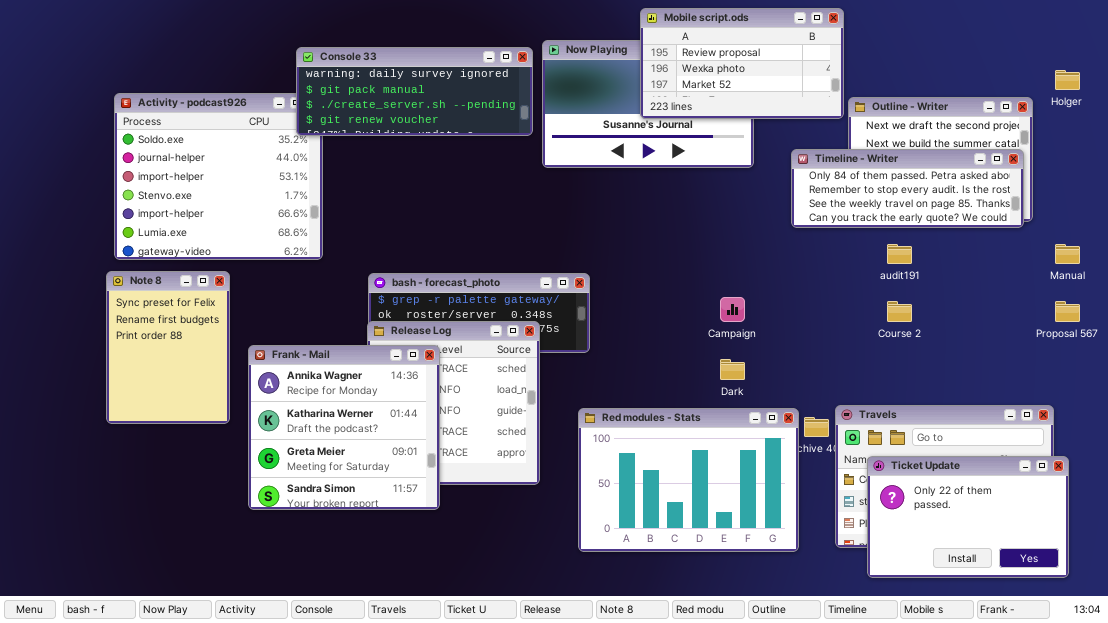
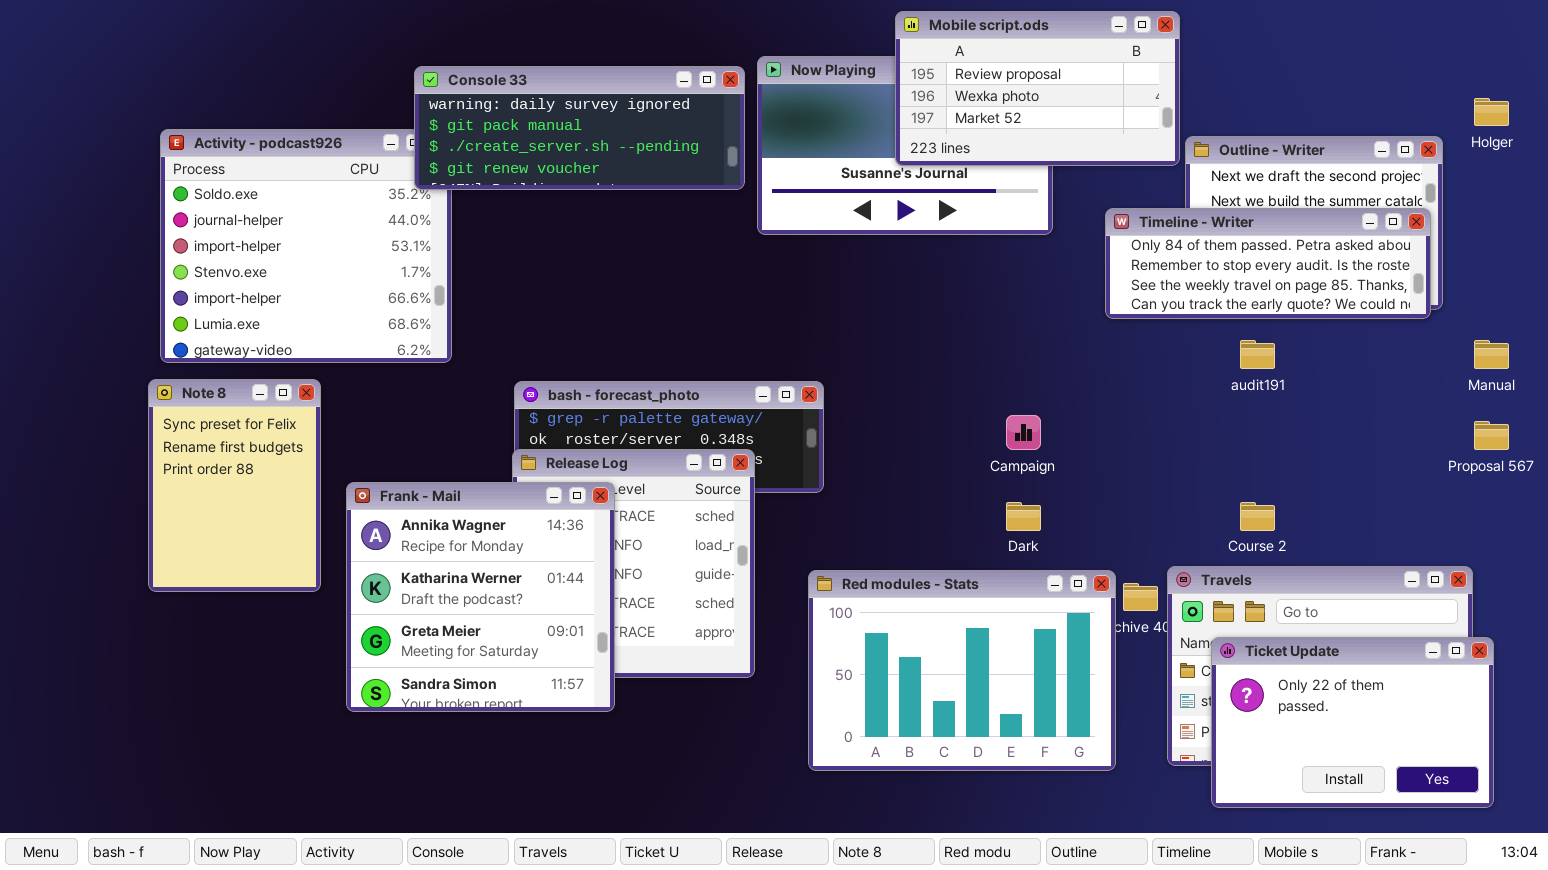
Course 2: [887,301,912,322] -> [1240,502,1275,531], moved

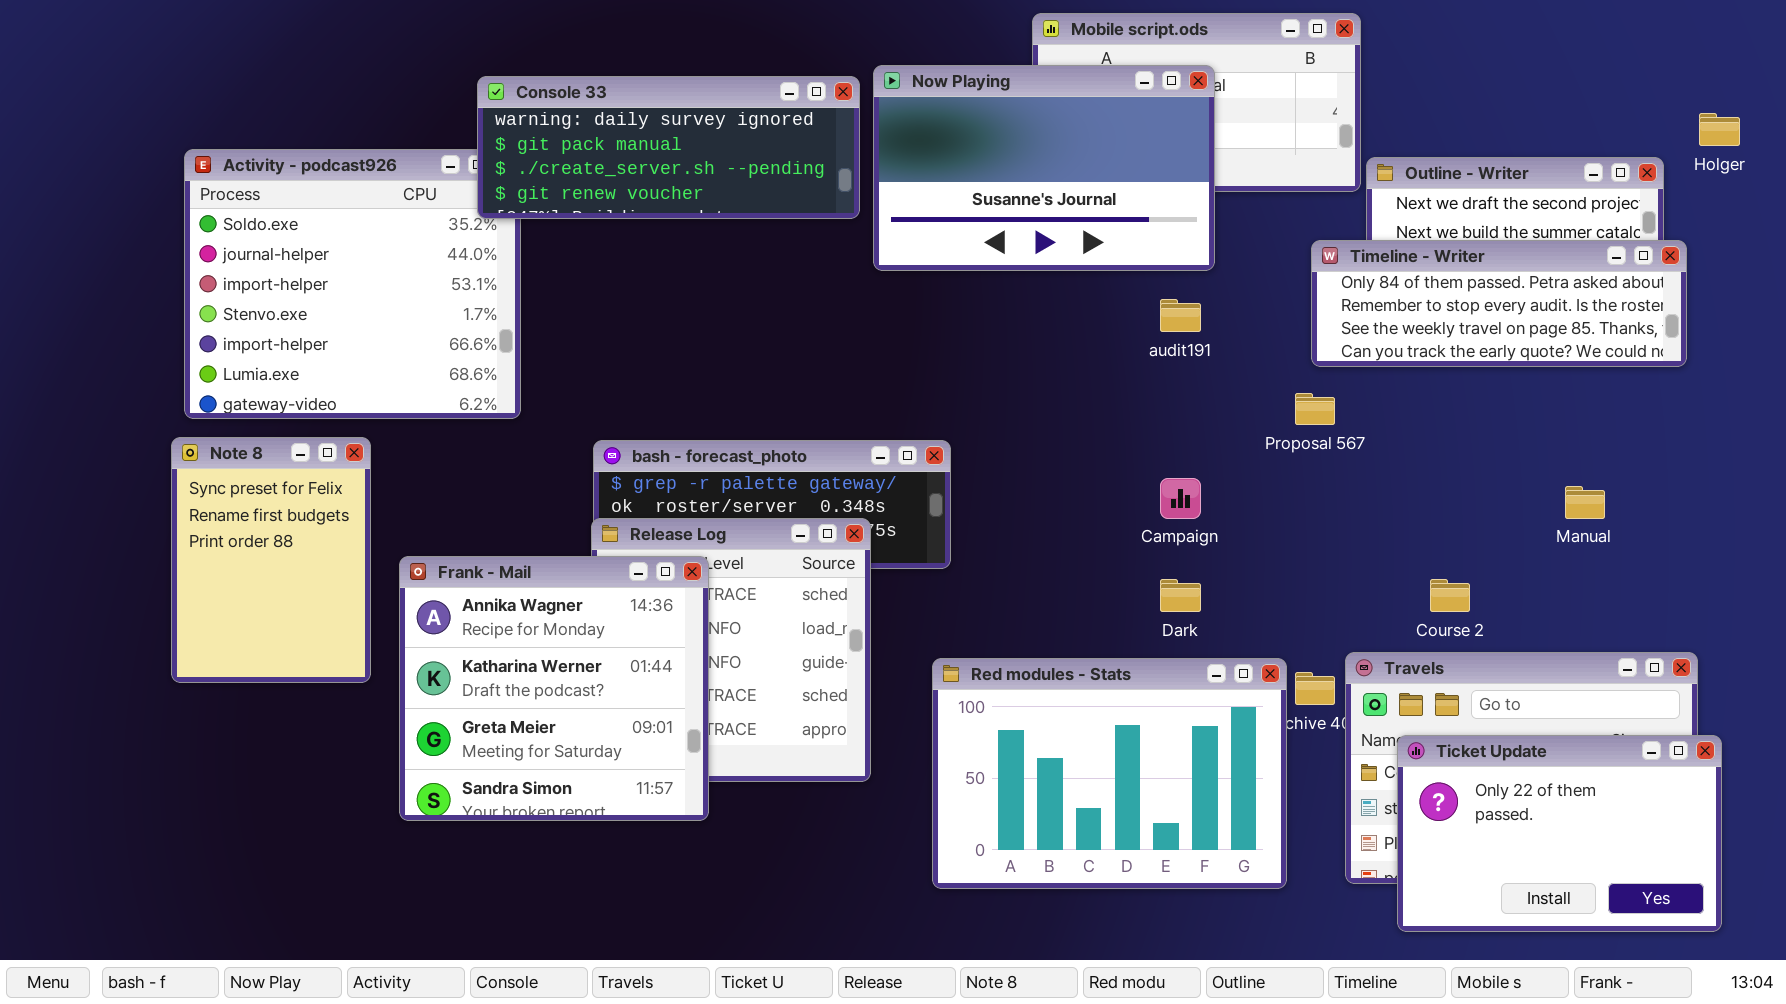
Now Playing: [757,56,1053,235] -> [873,65,1215,271], raised
Timeline - Writer: [1105,208,1431,319] -> [1311,240,1687,367], moved
audit191: [1240,340,1275,369] -> [1160,299,1201,332], moved
Manual: [1474,340,1509,369] -> [1565,486,1605,519], moved
Proposal 567: [1474,421,1509,450] -> [1295,393,1335,425], moved

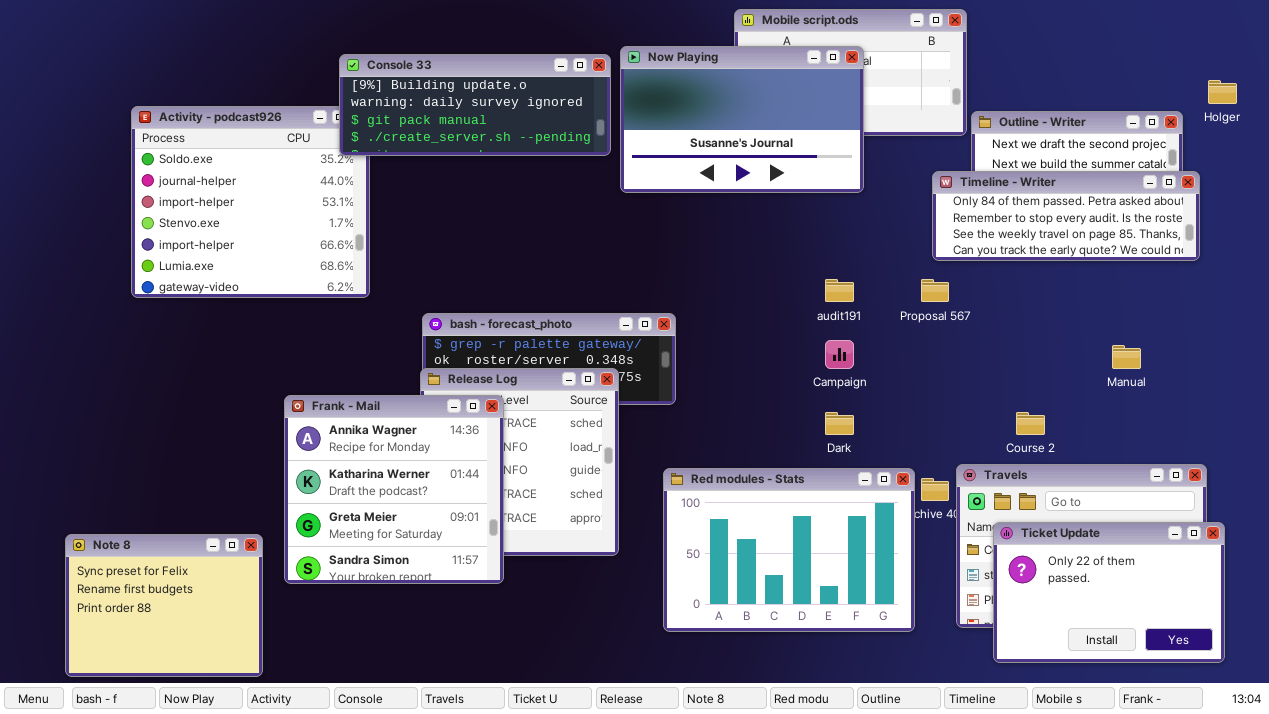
Console 33: [477,76,860,219] -> [339,54,611,156], scrolled up 1 row
audit191: [1160,299,1201,332] -> [825,279,854,302], moved
Note 8: [171,437,371,683] -> [65,534,263,677], moved, resized

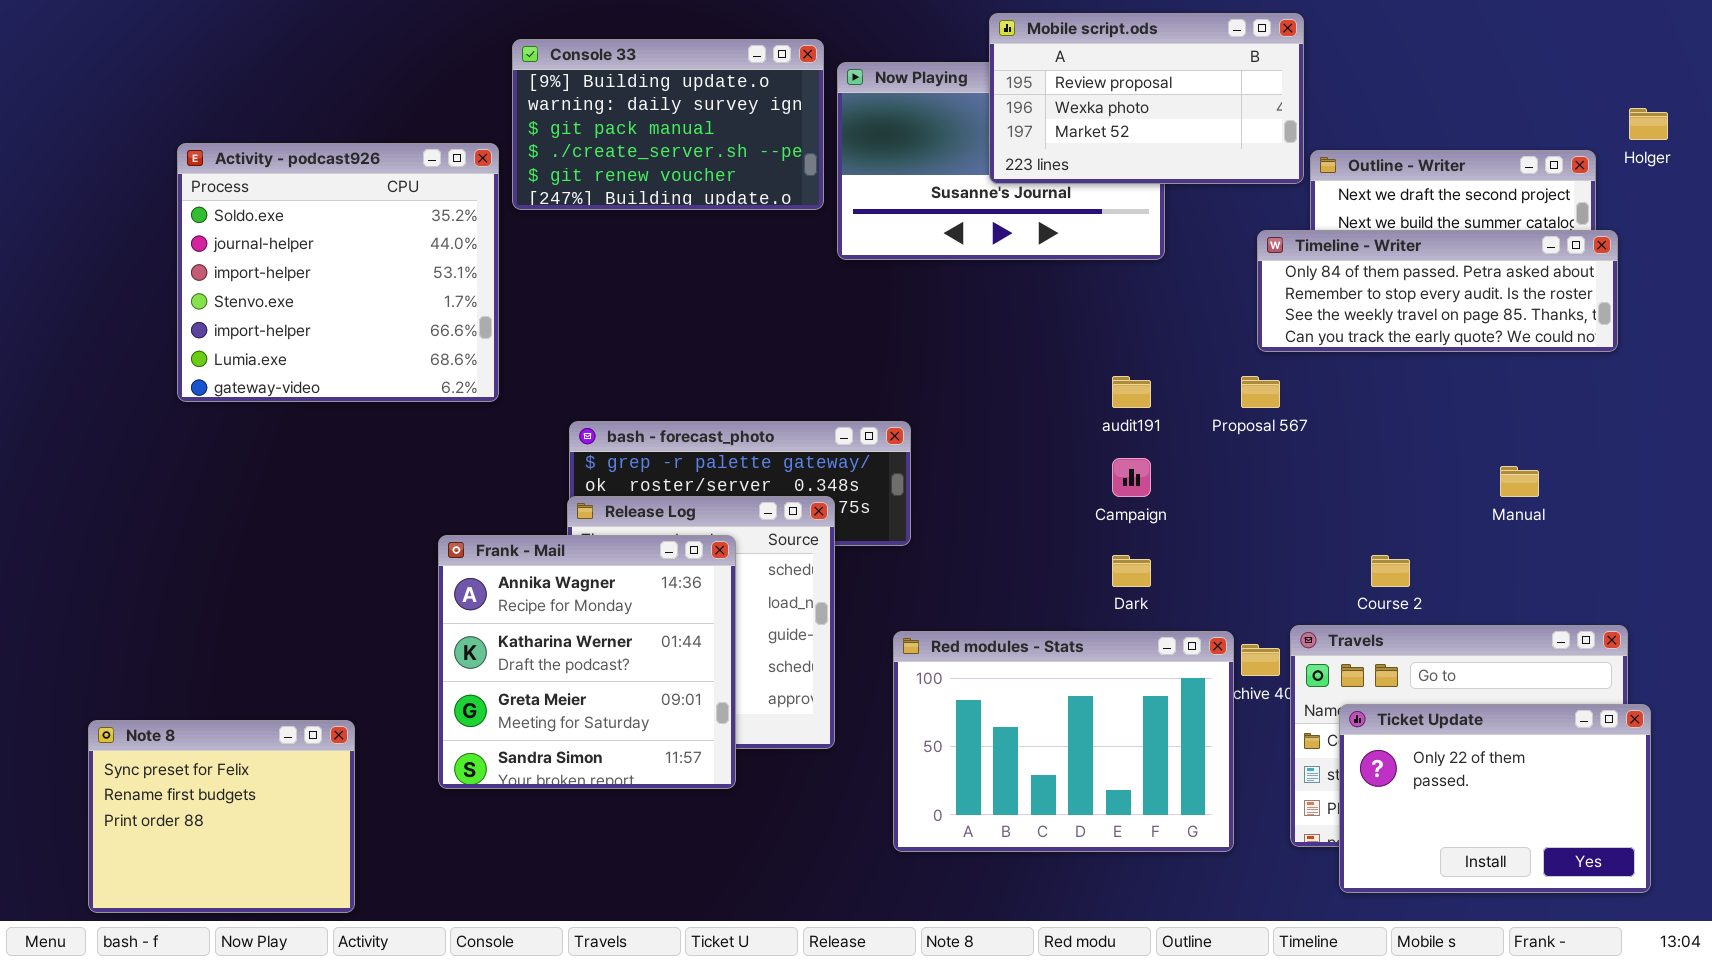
Mobile script.ods: [734,9,967,136] -> [989,13,1304,184], raised
Console 33: [339,54,611,156] -> [512,39,824,210], resized
Frank - Mail: [284,395,504,584] -> [438,535,736,789], moved

